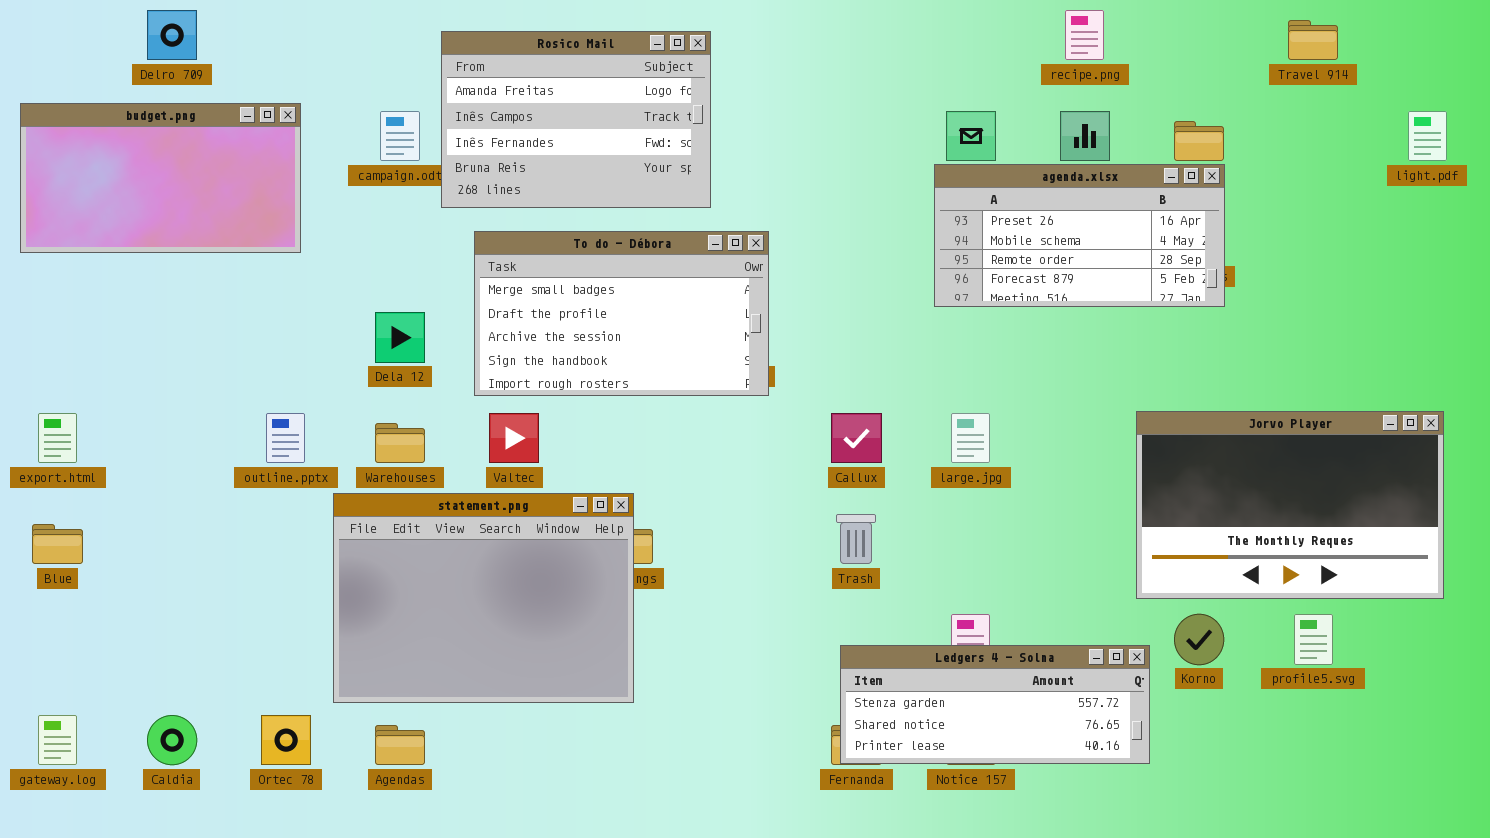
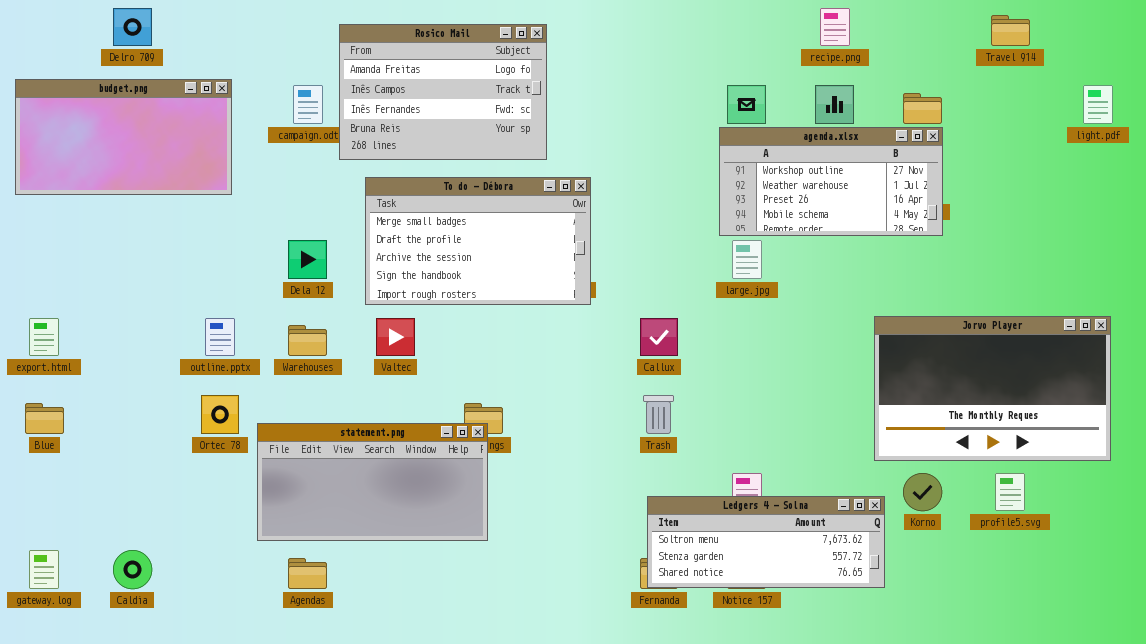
agenda.xlsx: [934,164,1225,307] -> [719,127,943,236], scrolled up 2 rows
large.jpg: [951,413,990,463] -> [732,240,762,279], moved
statement.png: [333,493,634,703] -> [257,423,488,541], resized
Ledgers 4 - Solna: [840,645,1150,764] -> [647,496,885,588], scrolled up 1 row
Ortec 78: [261,715,311,765] -> [201,395,239,434], moved

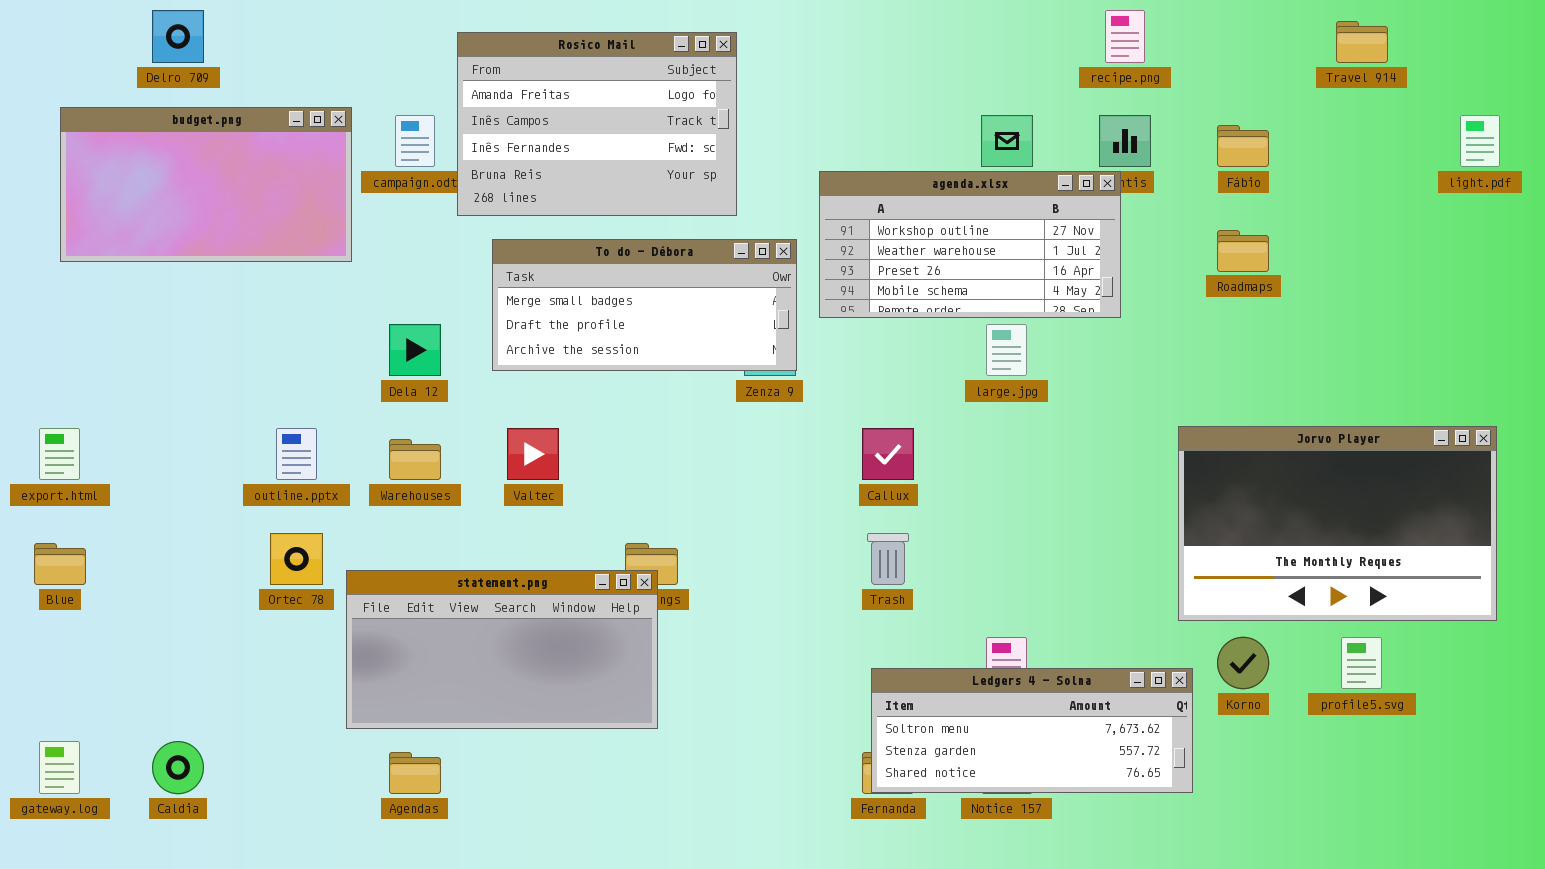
budget.png: [15,79,232,195] -> [60,107,352,262], moved
agenda.xlsx: [719,127,943,236] -> [819,171,1121,318], moved
To do - Débora: [365,177,591,305] -> [492,239,797,371], resized

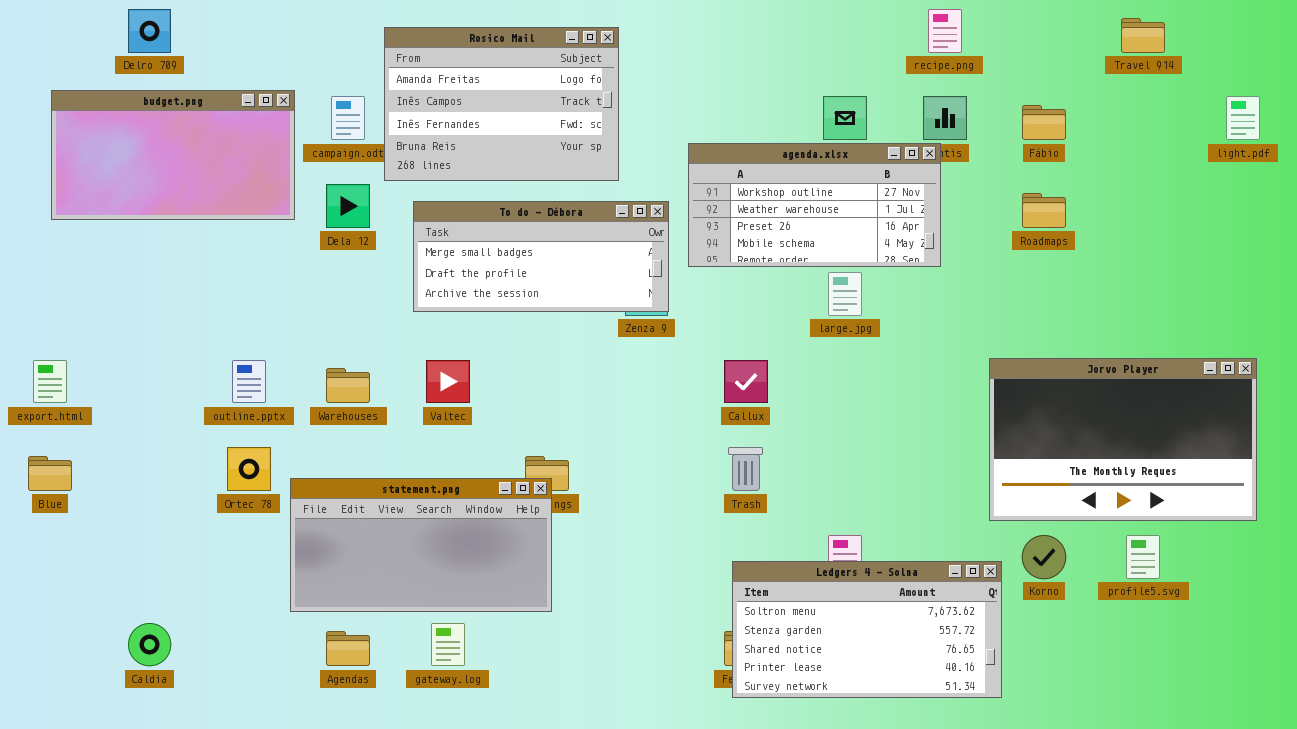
Dela 12: [389,324,441,376] -> [326,184,370,228], moved
Ledgers 4 - Solna: [871,668,1193,793] -> [732,561,1002,698], resized
gateway.log: [39,741,80,794] -> [431,623,465,666], moved

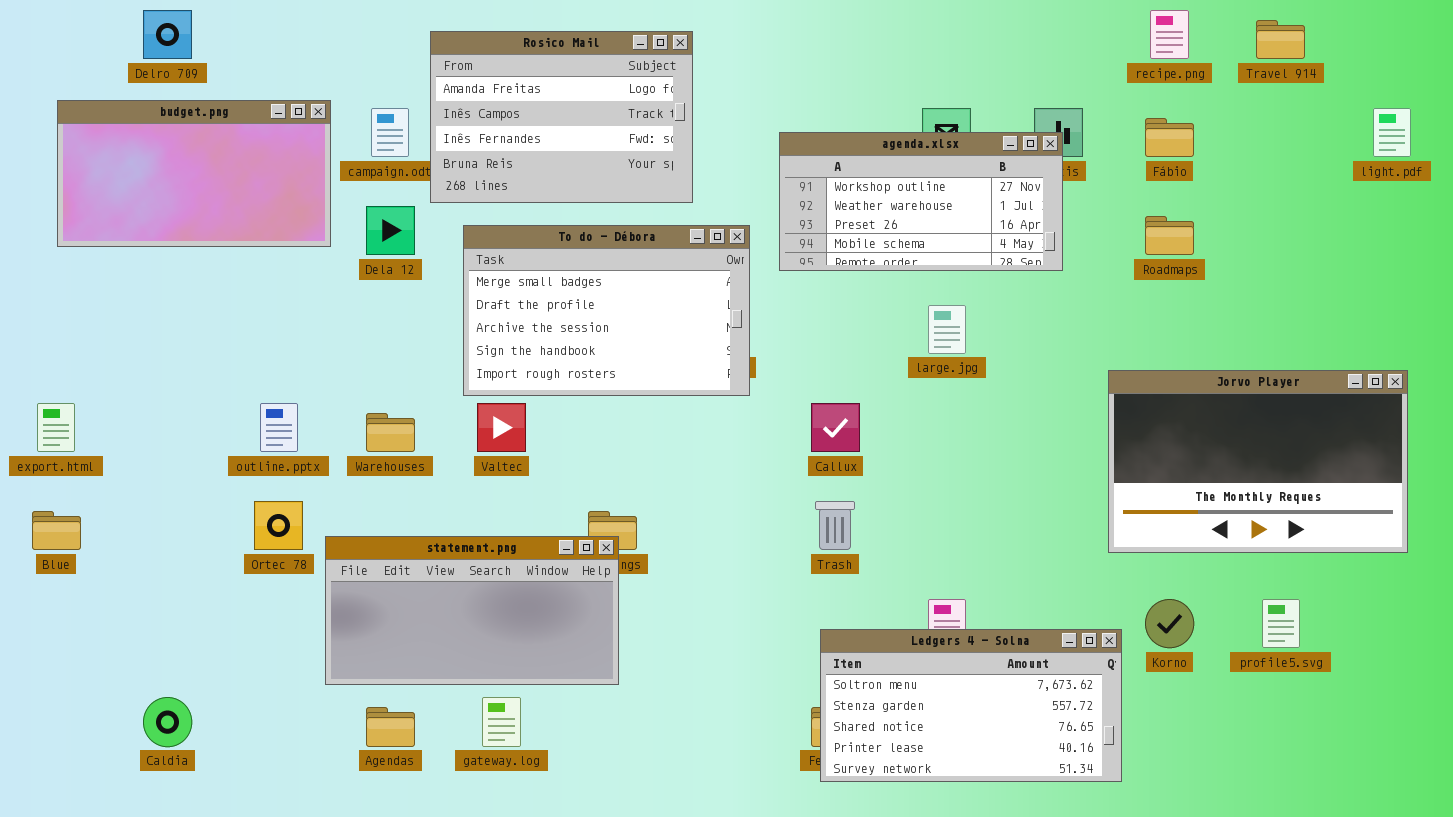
recipe.png: [928,9,962,53] -> [1150,10,1189,59], moved
agenda.xlsx: [688,143,941,267] -> [779,132,1063,271], moved
To do - Débora: [413,201,669,312] -> [463,225,750,396], resized
Jorvo Player: [989,358,1257,521] -> [1108,370,1408,553], moved

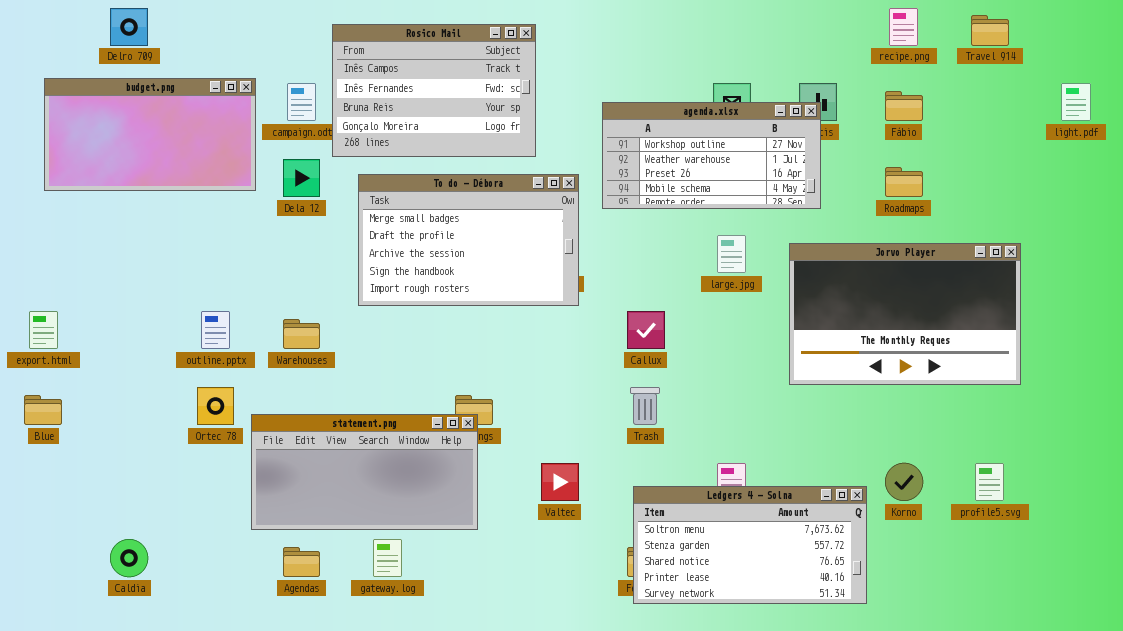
Rosico Mail: [430,31,693,203] -> [332,24,536,157], scrolled down 1 row
Jorvo Player: [1108,370,1408,553] -> [789,243,1021,385], moved
Valtec: [477,403,526,452] -> [541,463,579,501], moved

